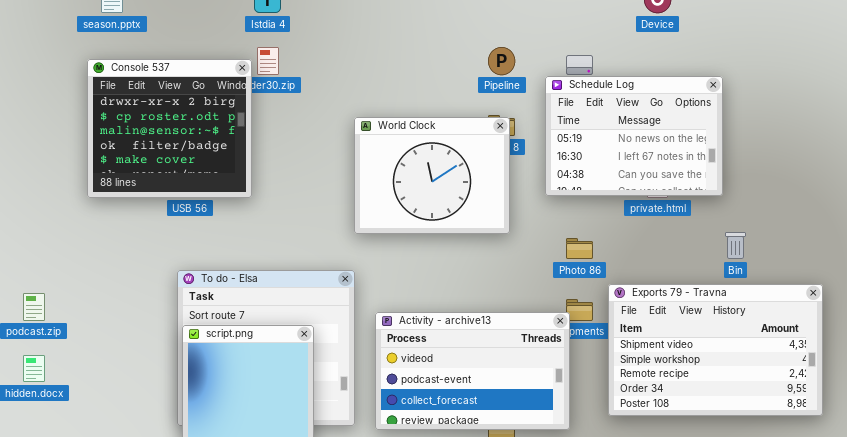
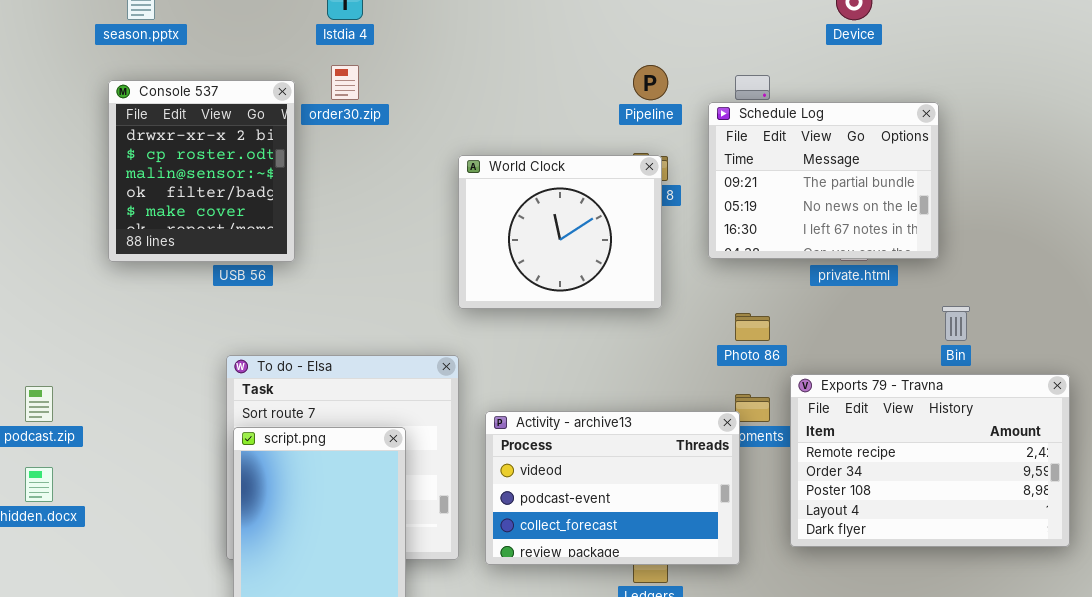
Console 537: [87,59,252,198] -> [108,80,295,262], resized
Schedule Log: [545,76,723,196] -> [708,102,939,259], scrolled up 1 row
Exports 79 - Travna: [608,284,823,416] -> [790,374,1070,547], scrolled down 2 rows

